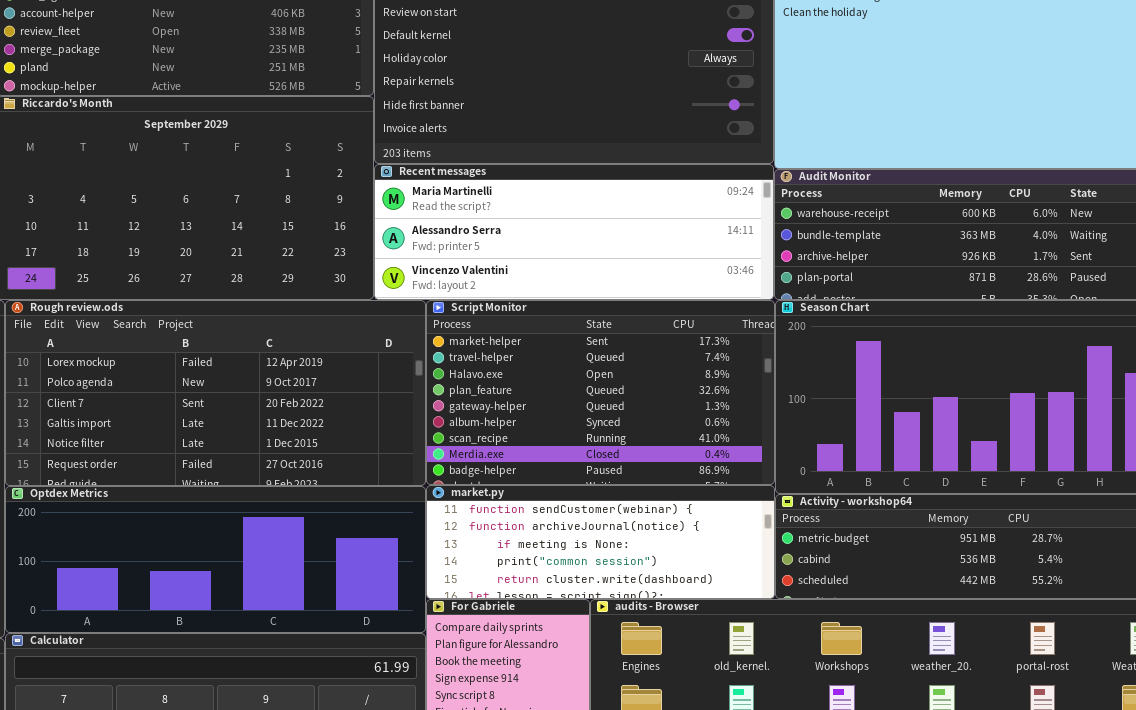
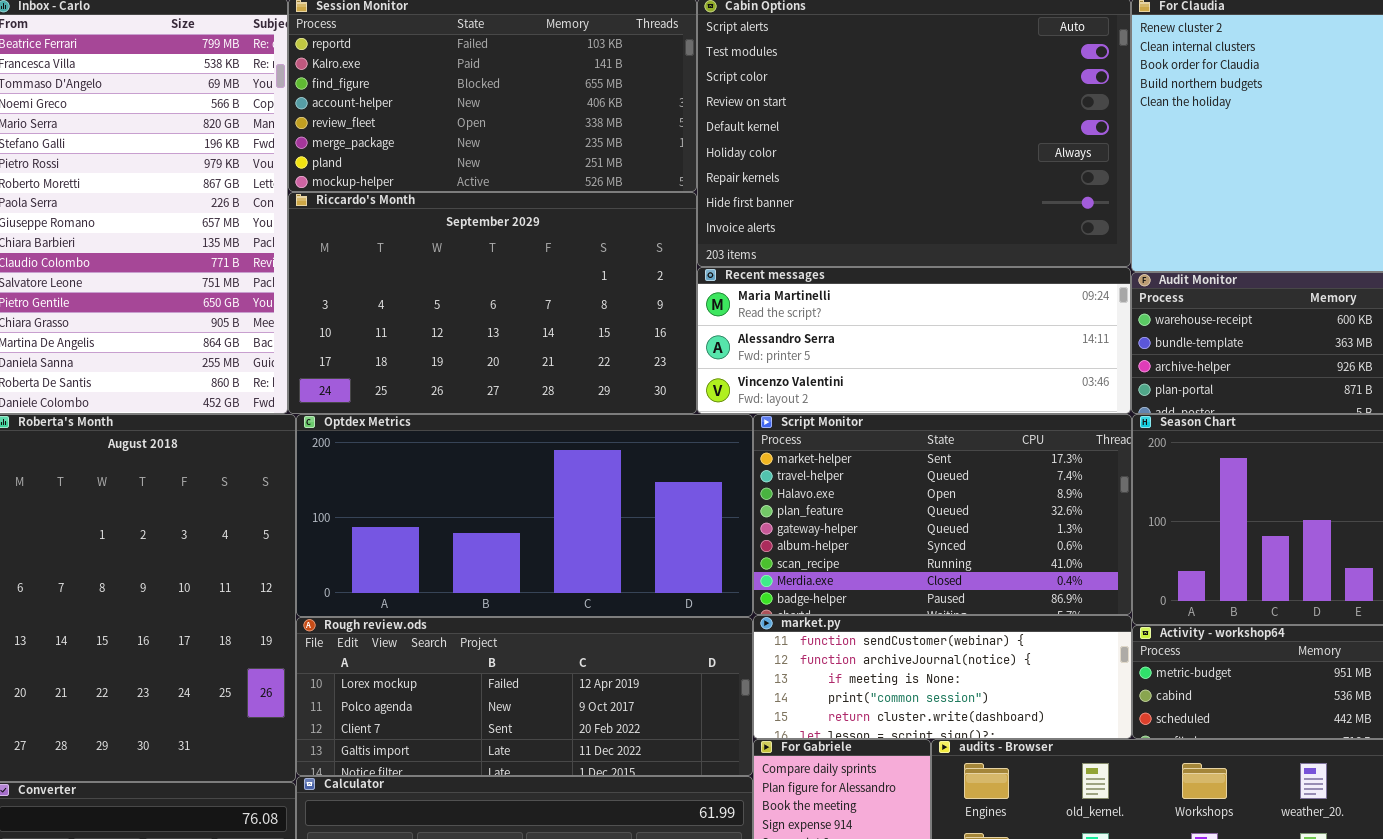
Rough review.ods: [5,300,426,486] -> [296,617,753,776], moved, resized
Optdex Metrics: [5,486,426,633] -> [296,414,753,617], moved, resized

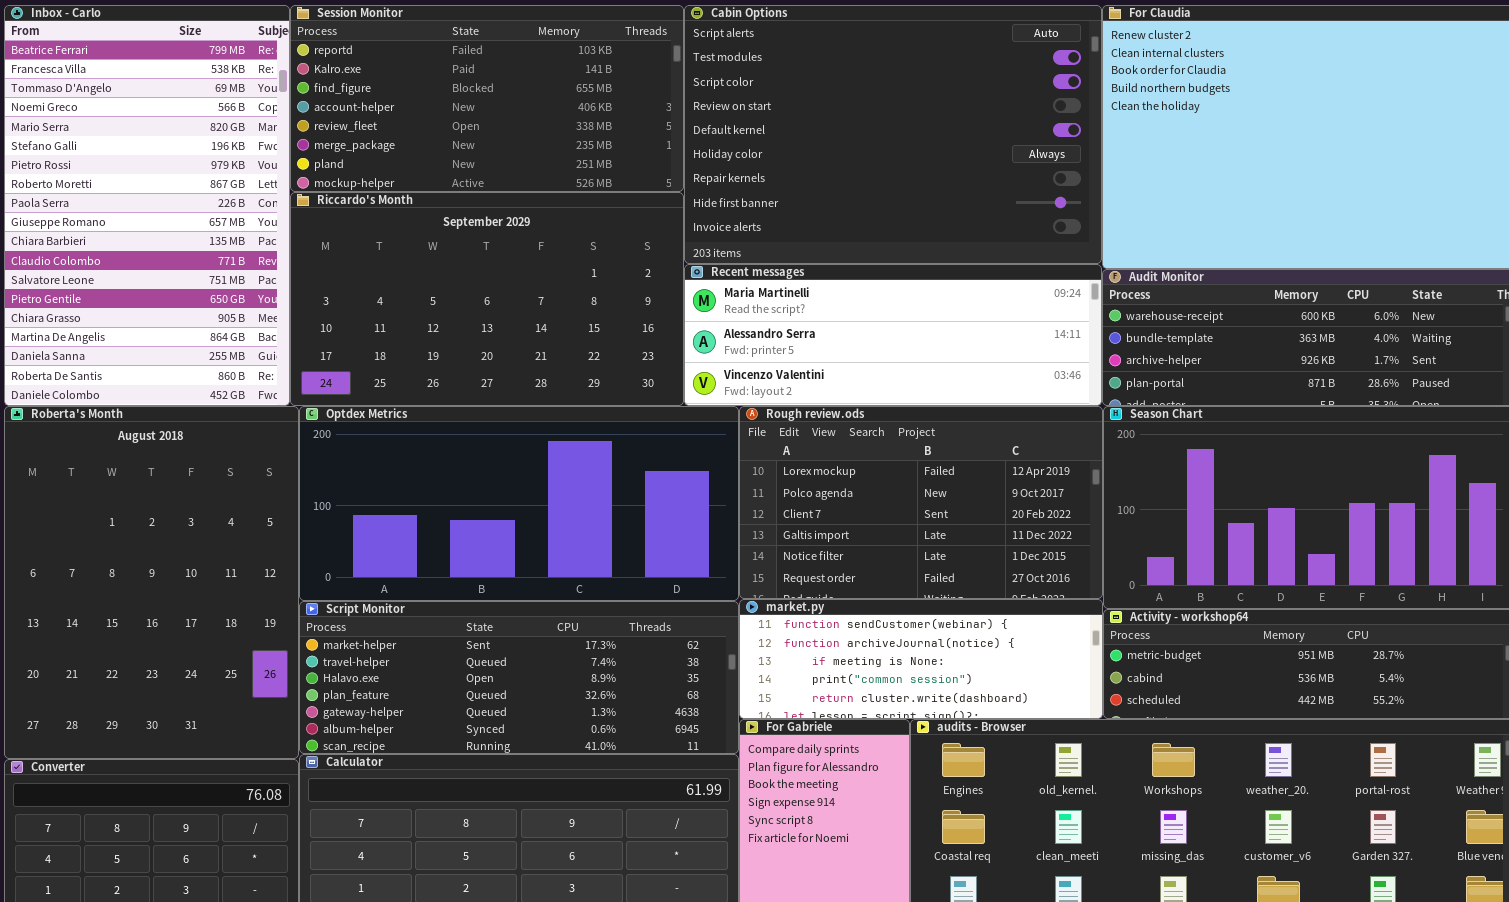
Script Monitor: [753,414,1132,615] -> [299,601,739,754], moved, resized
Rough review.ods: [296,617,753,776] -> [739,406,1103,599], moved, resized

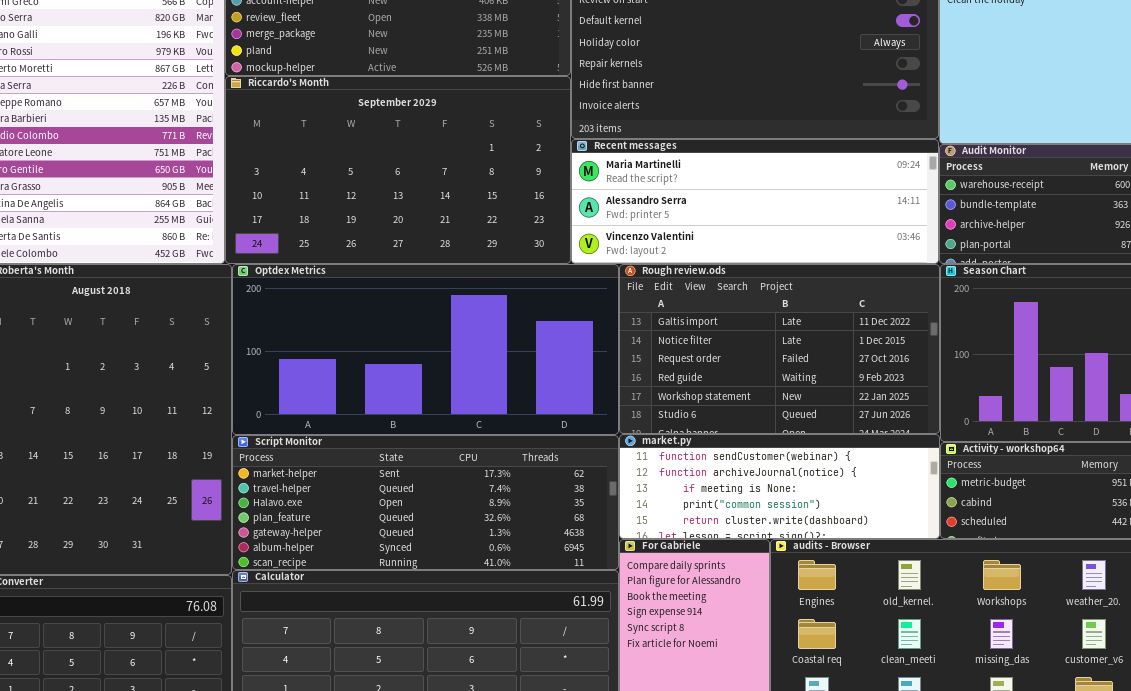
Rough review.ods: [739,406,1103,599] -> [619,264,940,434], scrolled down 3 rows

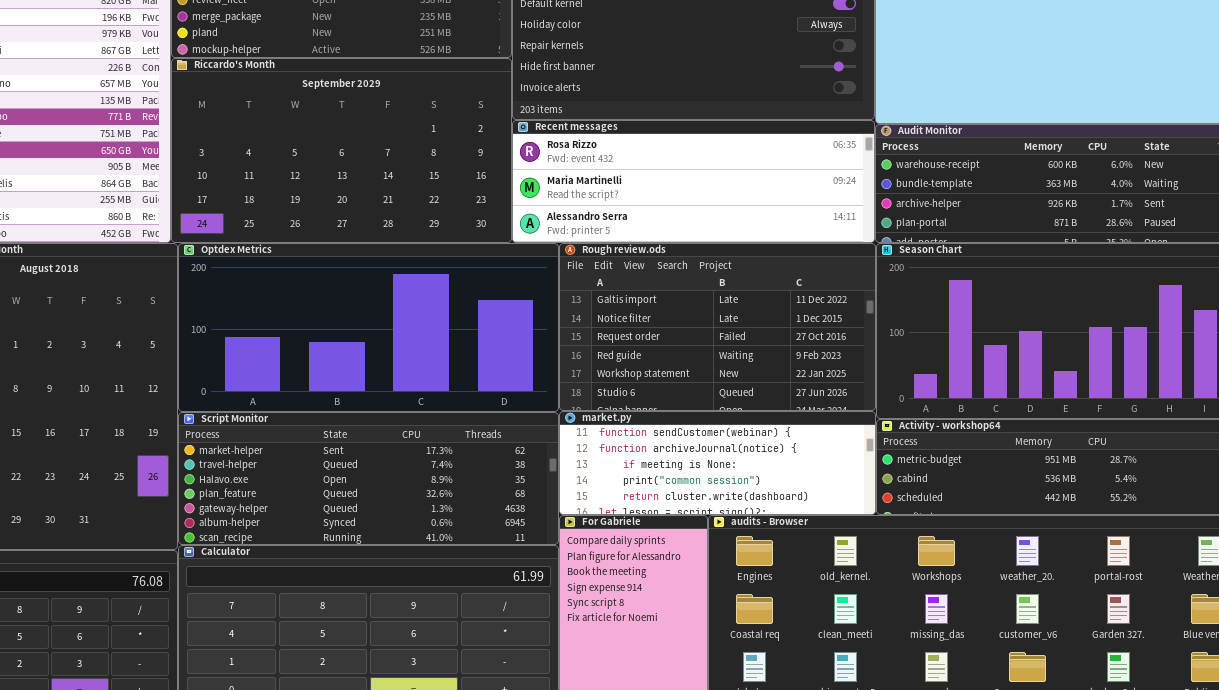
Recent messages: [571,139,939,264] -> [512,120,875,243], scrolled up 1 row

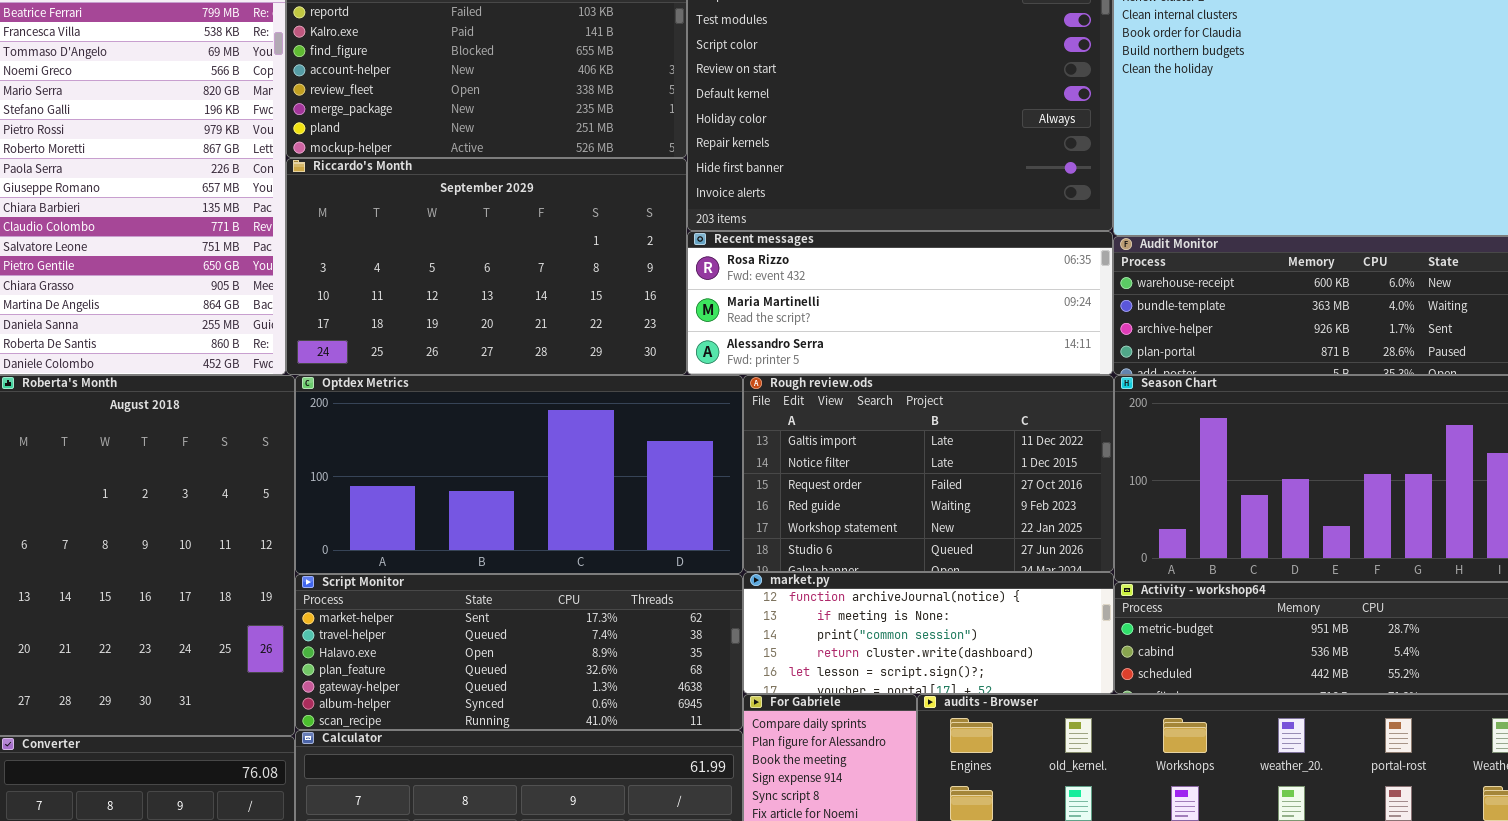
market.py: [559,411,876,515] -> [743,572,1114,694], scrolled down 1 row

